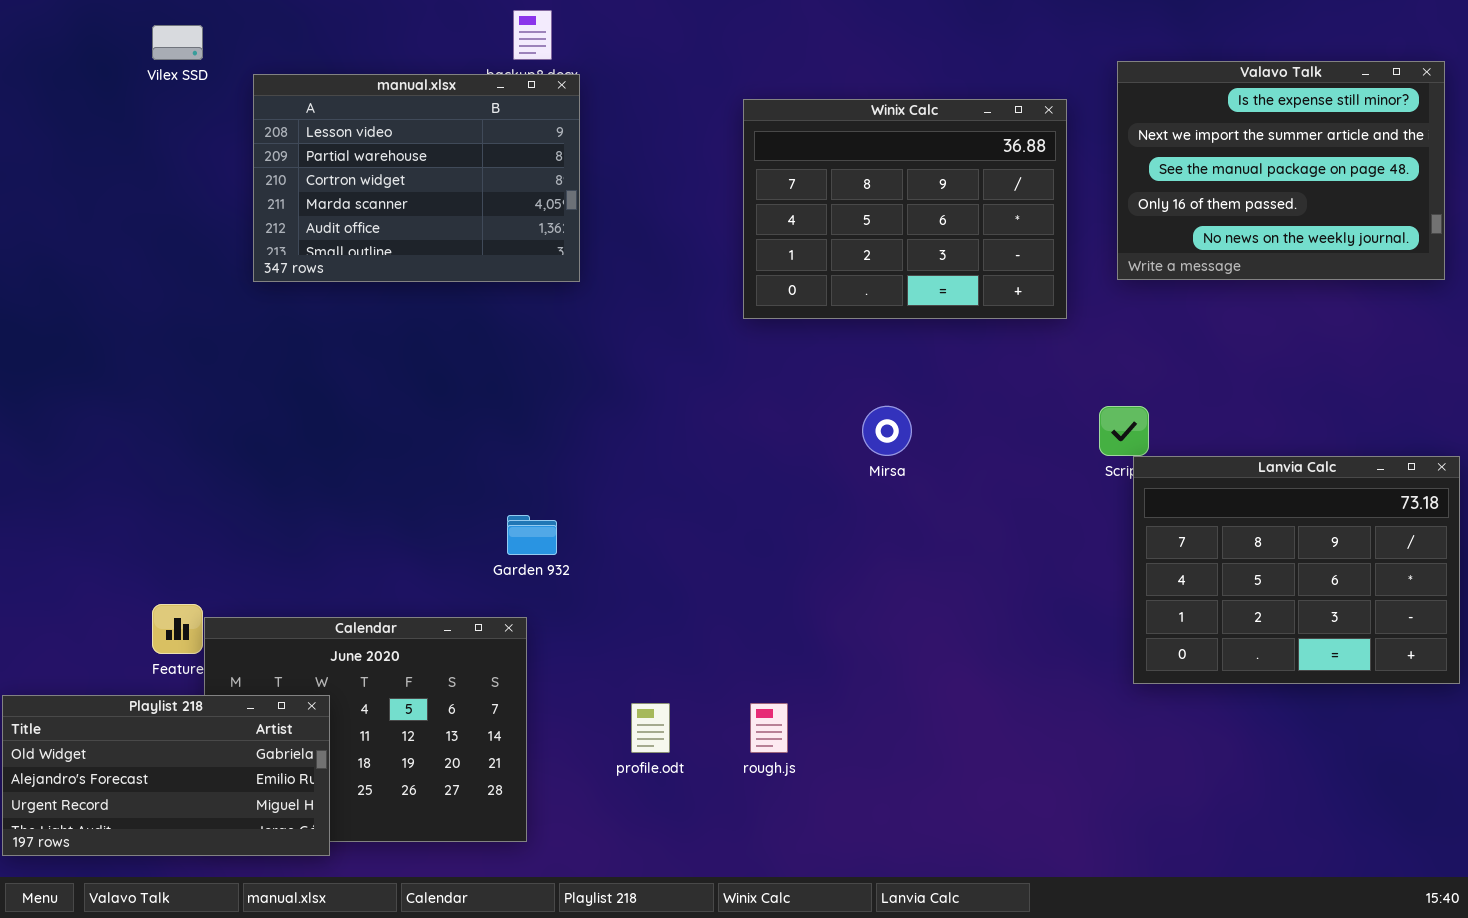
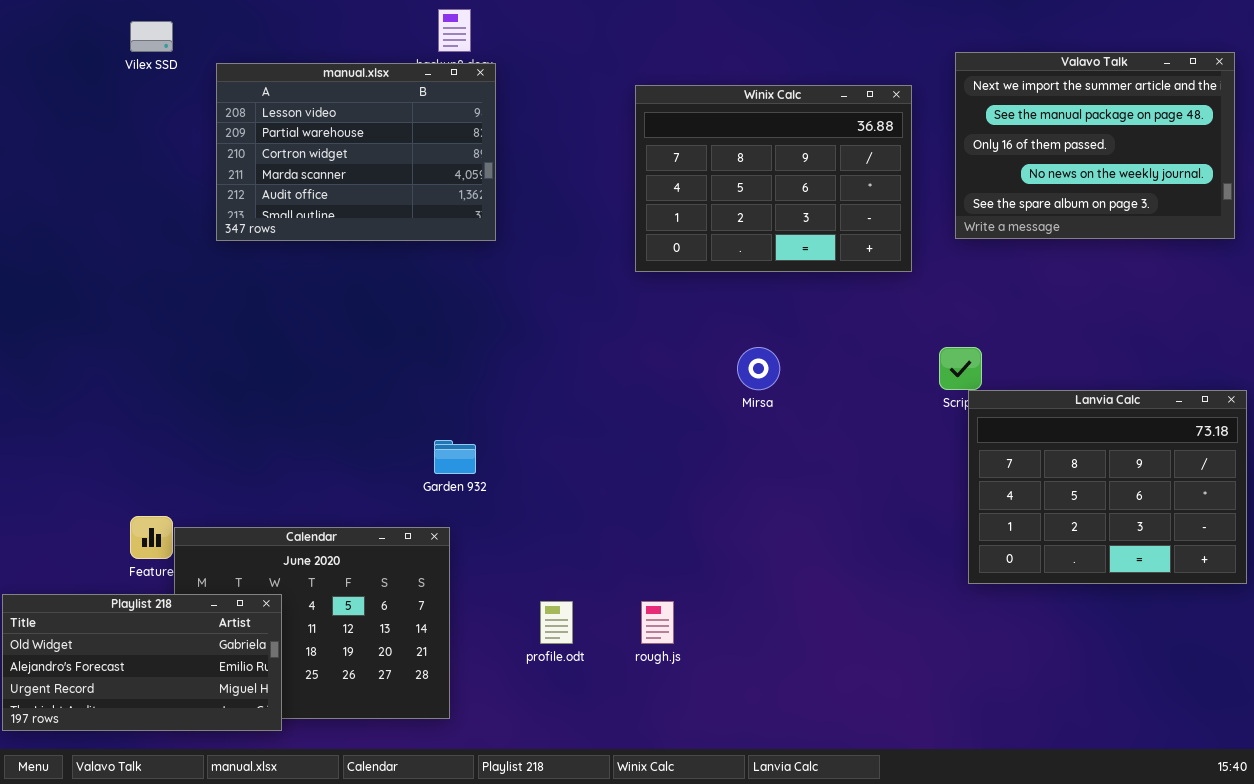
Valavo Talk: [1117,61,1445,280] -> [955,52,1235,239], scrolled down 1 row

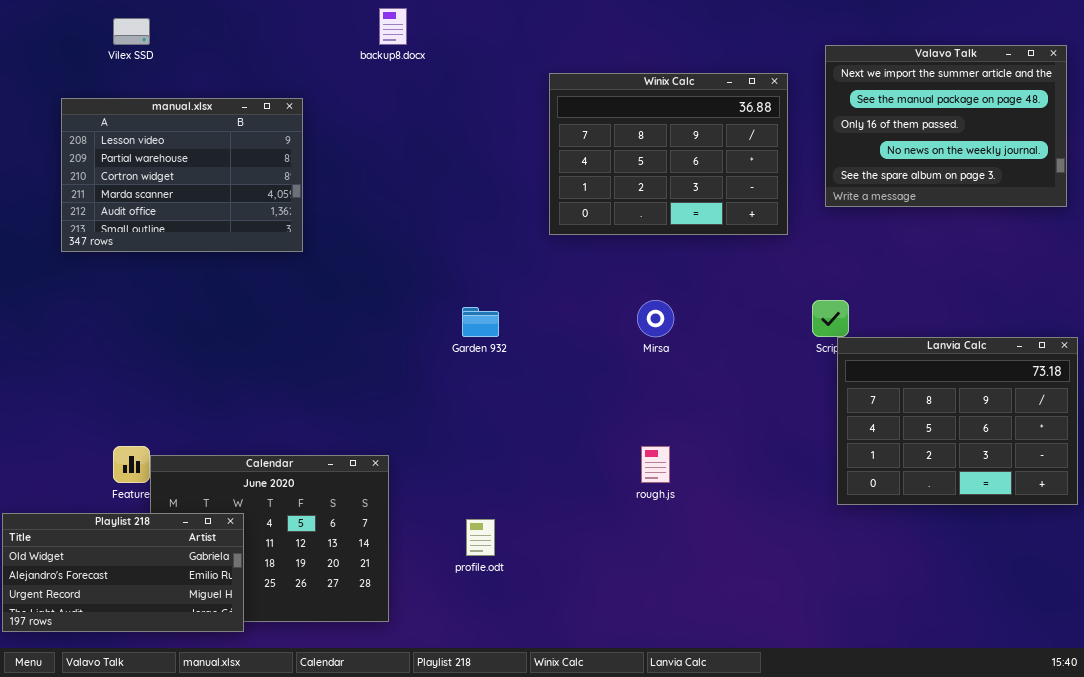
manual.xlsx: [216,63,496,241] -> [61,98,303,252], moved
Garden 932: [434,440,476,474] -> [462,307,499,337], moved
rough.js: [641,601,674,644] -> [641,446,670,483], moved

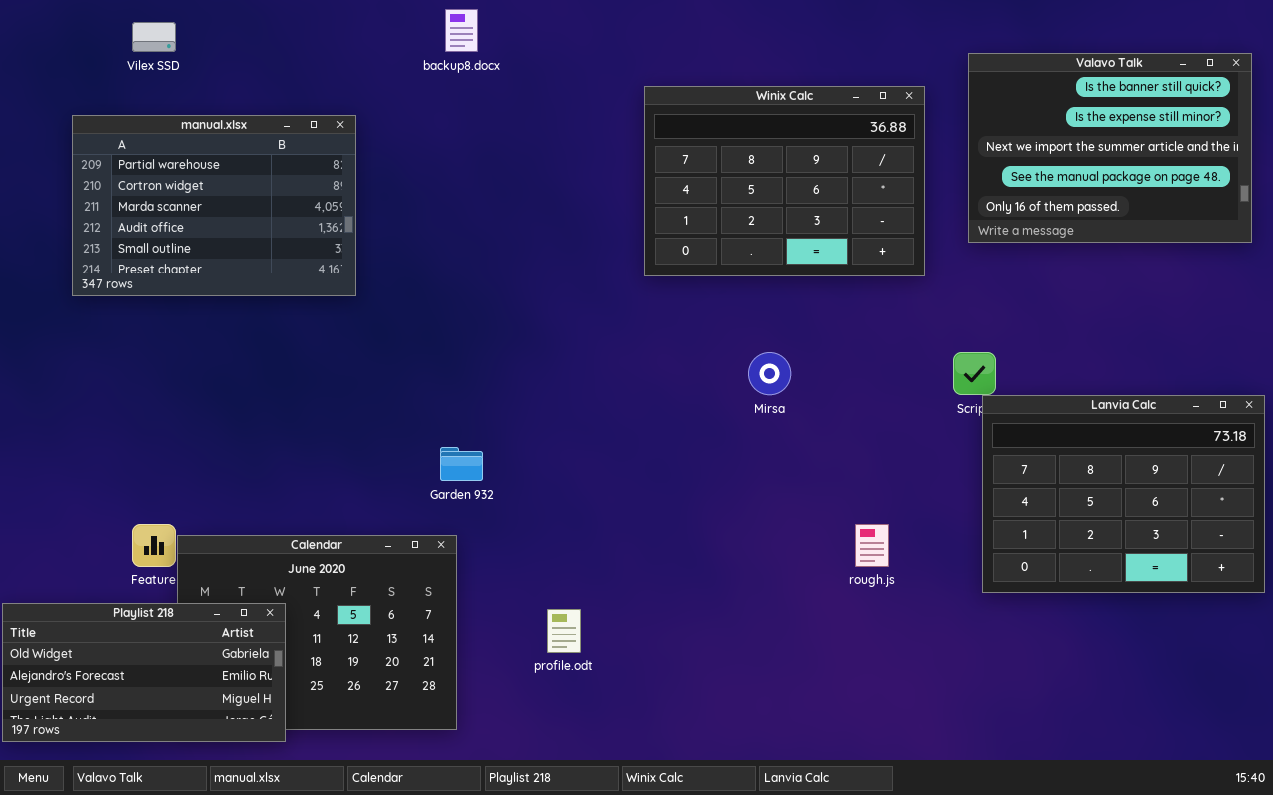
Valavo Talk: [825,45,1067,207] -> [968,53,1252,243], scrolled up 2 rows
manual.xlsx: [61,98,303,252] -> [72,115,356,296], scrolled down 1 row
Garden 932: [462,307,499,337] -> [440,447,483,481], moved
rough.js: [641,446,670,483] -> [855,524,889,567], moved

